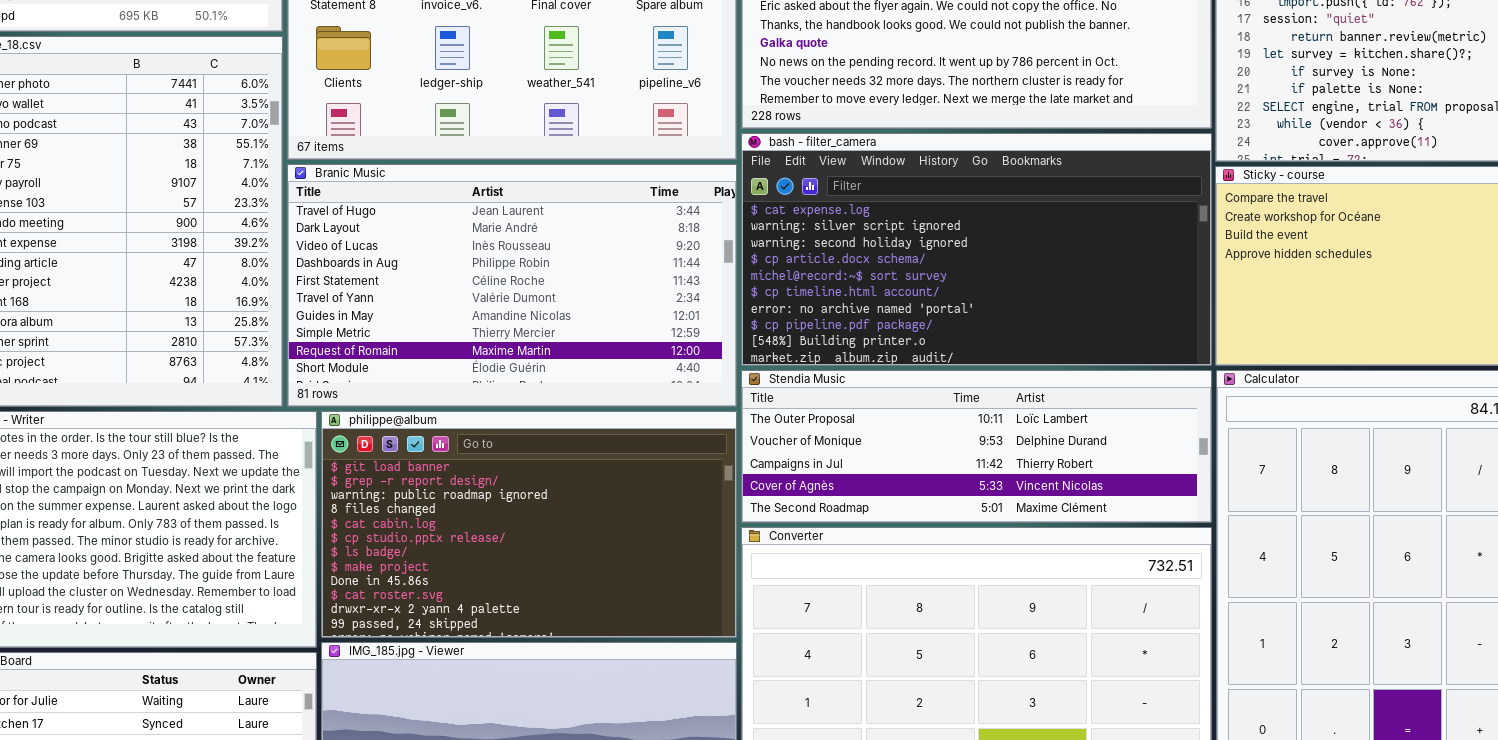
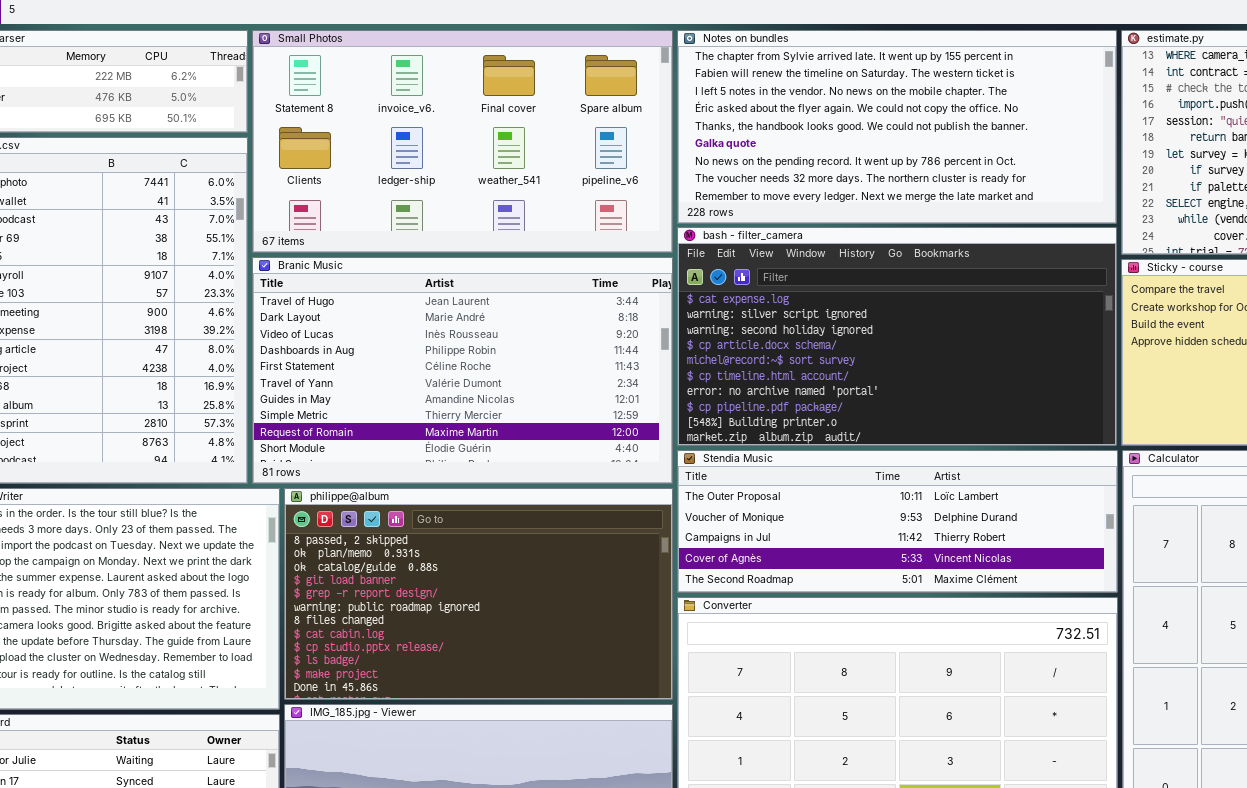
philippe@album: [321,411,737,638] -> [284,488,673,700], scrolled up 3 rows

